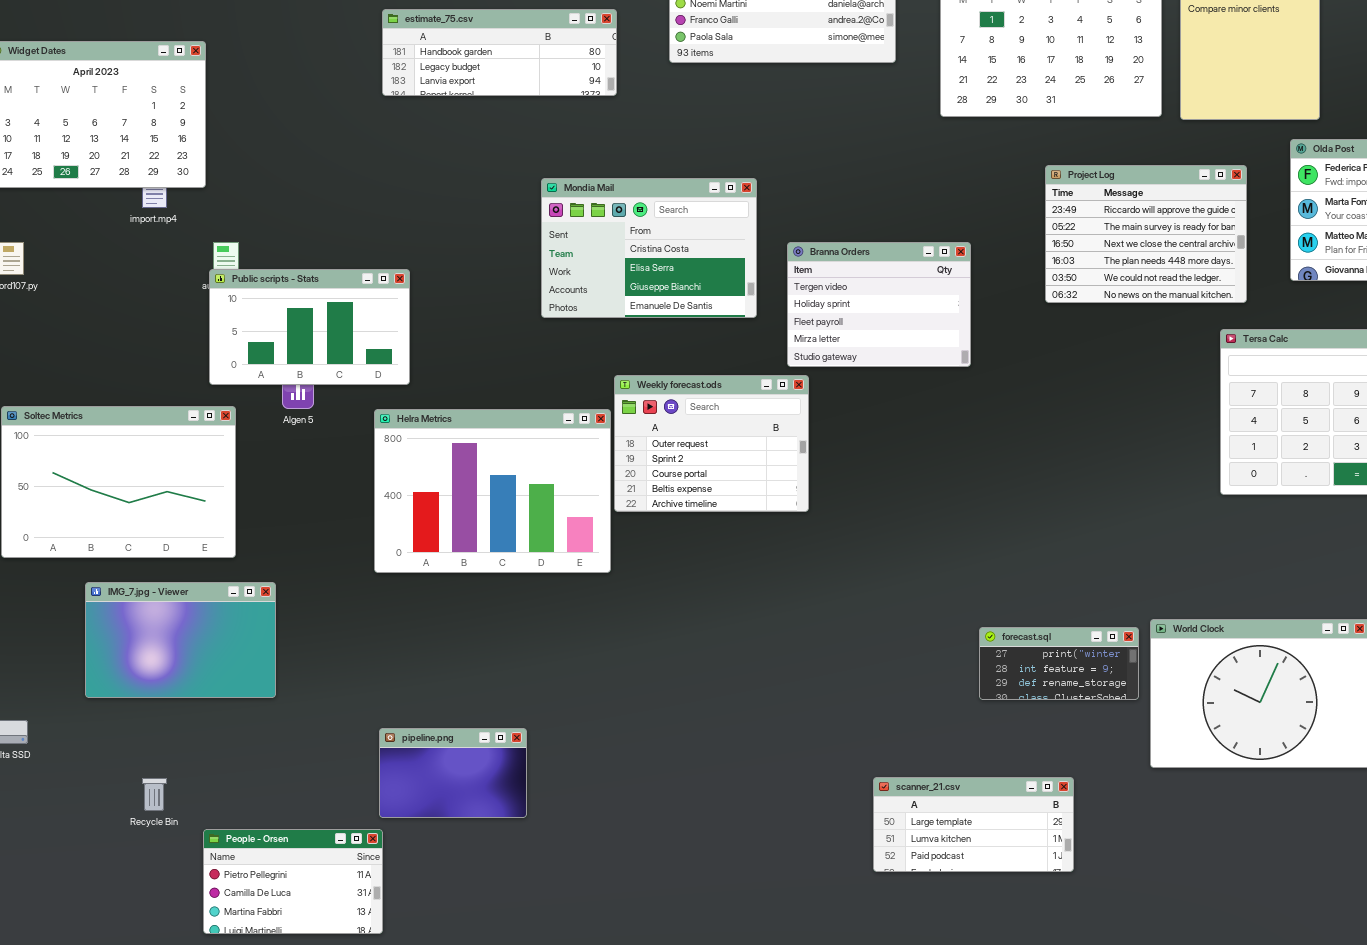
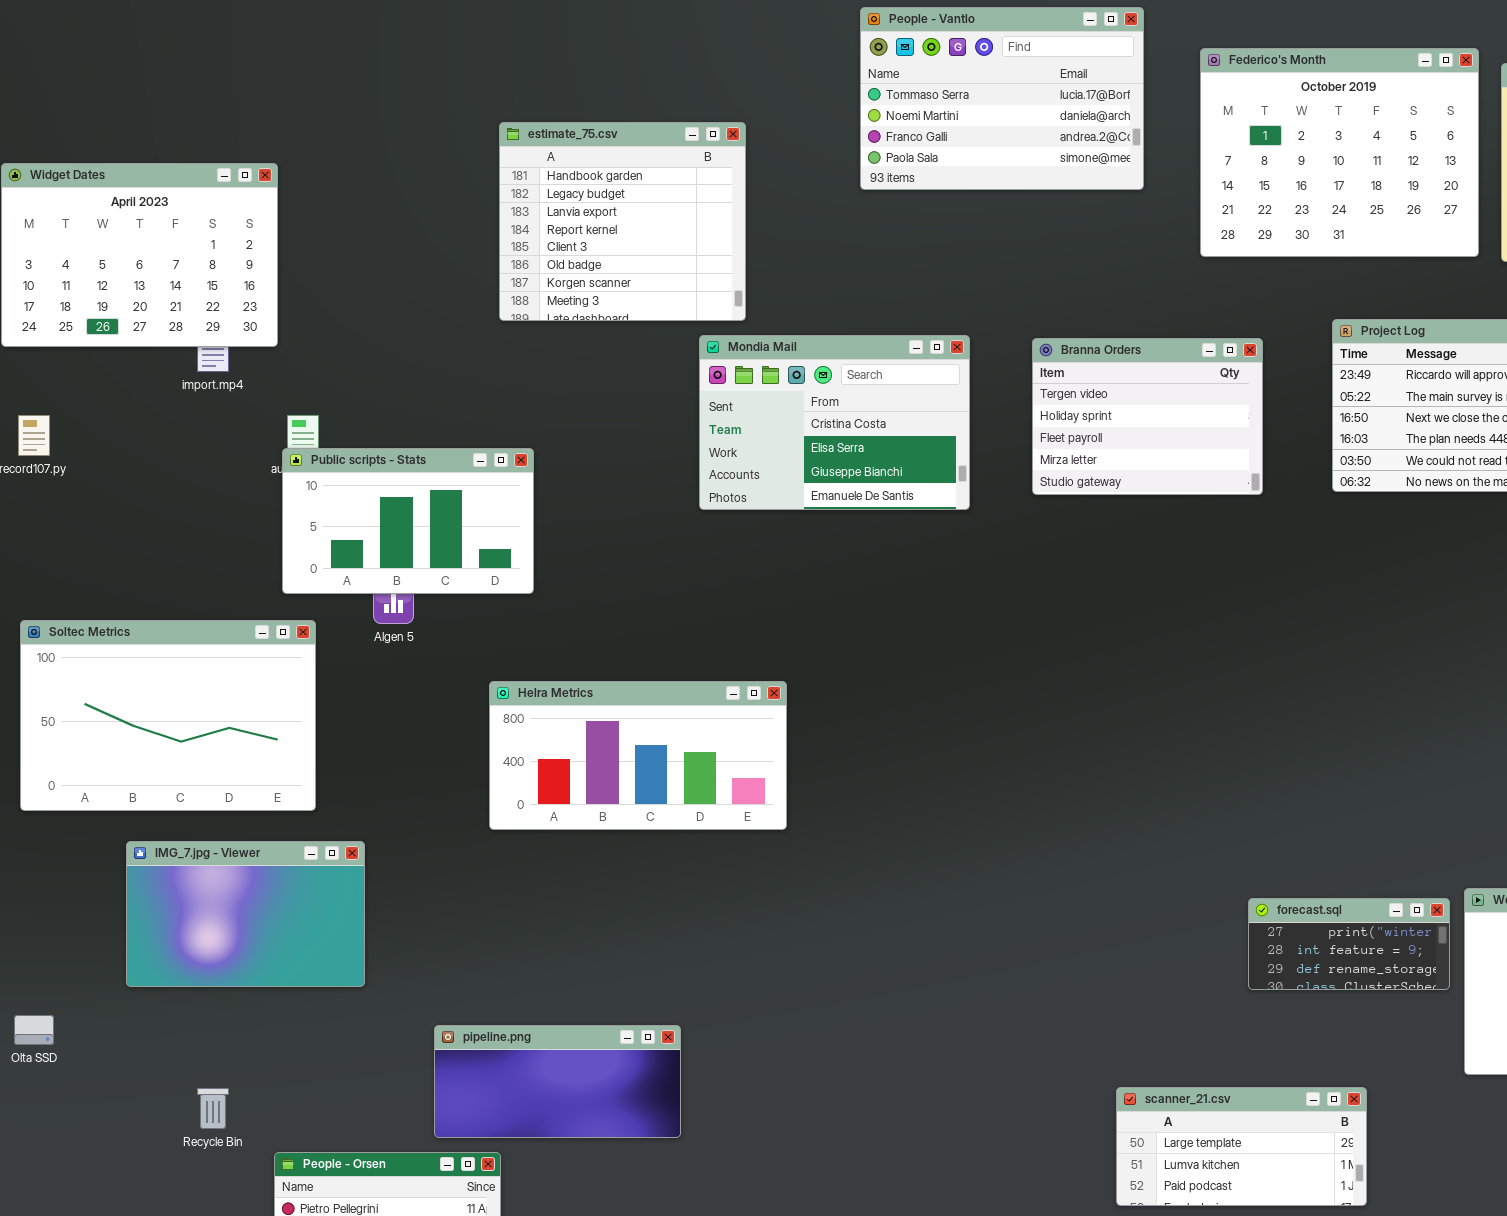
estimate_75.csv: [382,9,617,96] -> [499,122,746,321], resized
Branna Orders: [787,242,971,367] -> [1032,338,1263,495], moved
Weekly forecast.ods: [614,375,809,512] -> none, closed
Helra Metrics: [374,409,611,573] -> [489,681,787,830], resized
pipeline.png: [379,728,527,818] -> [434,1025,681,1138], resized

